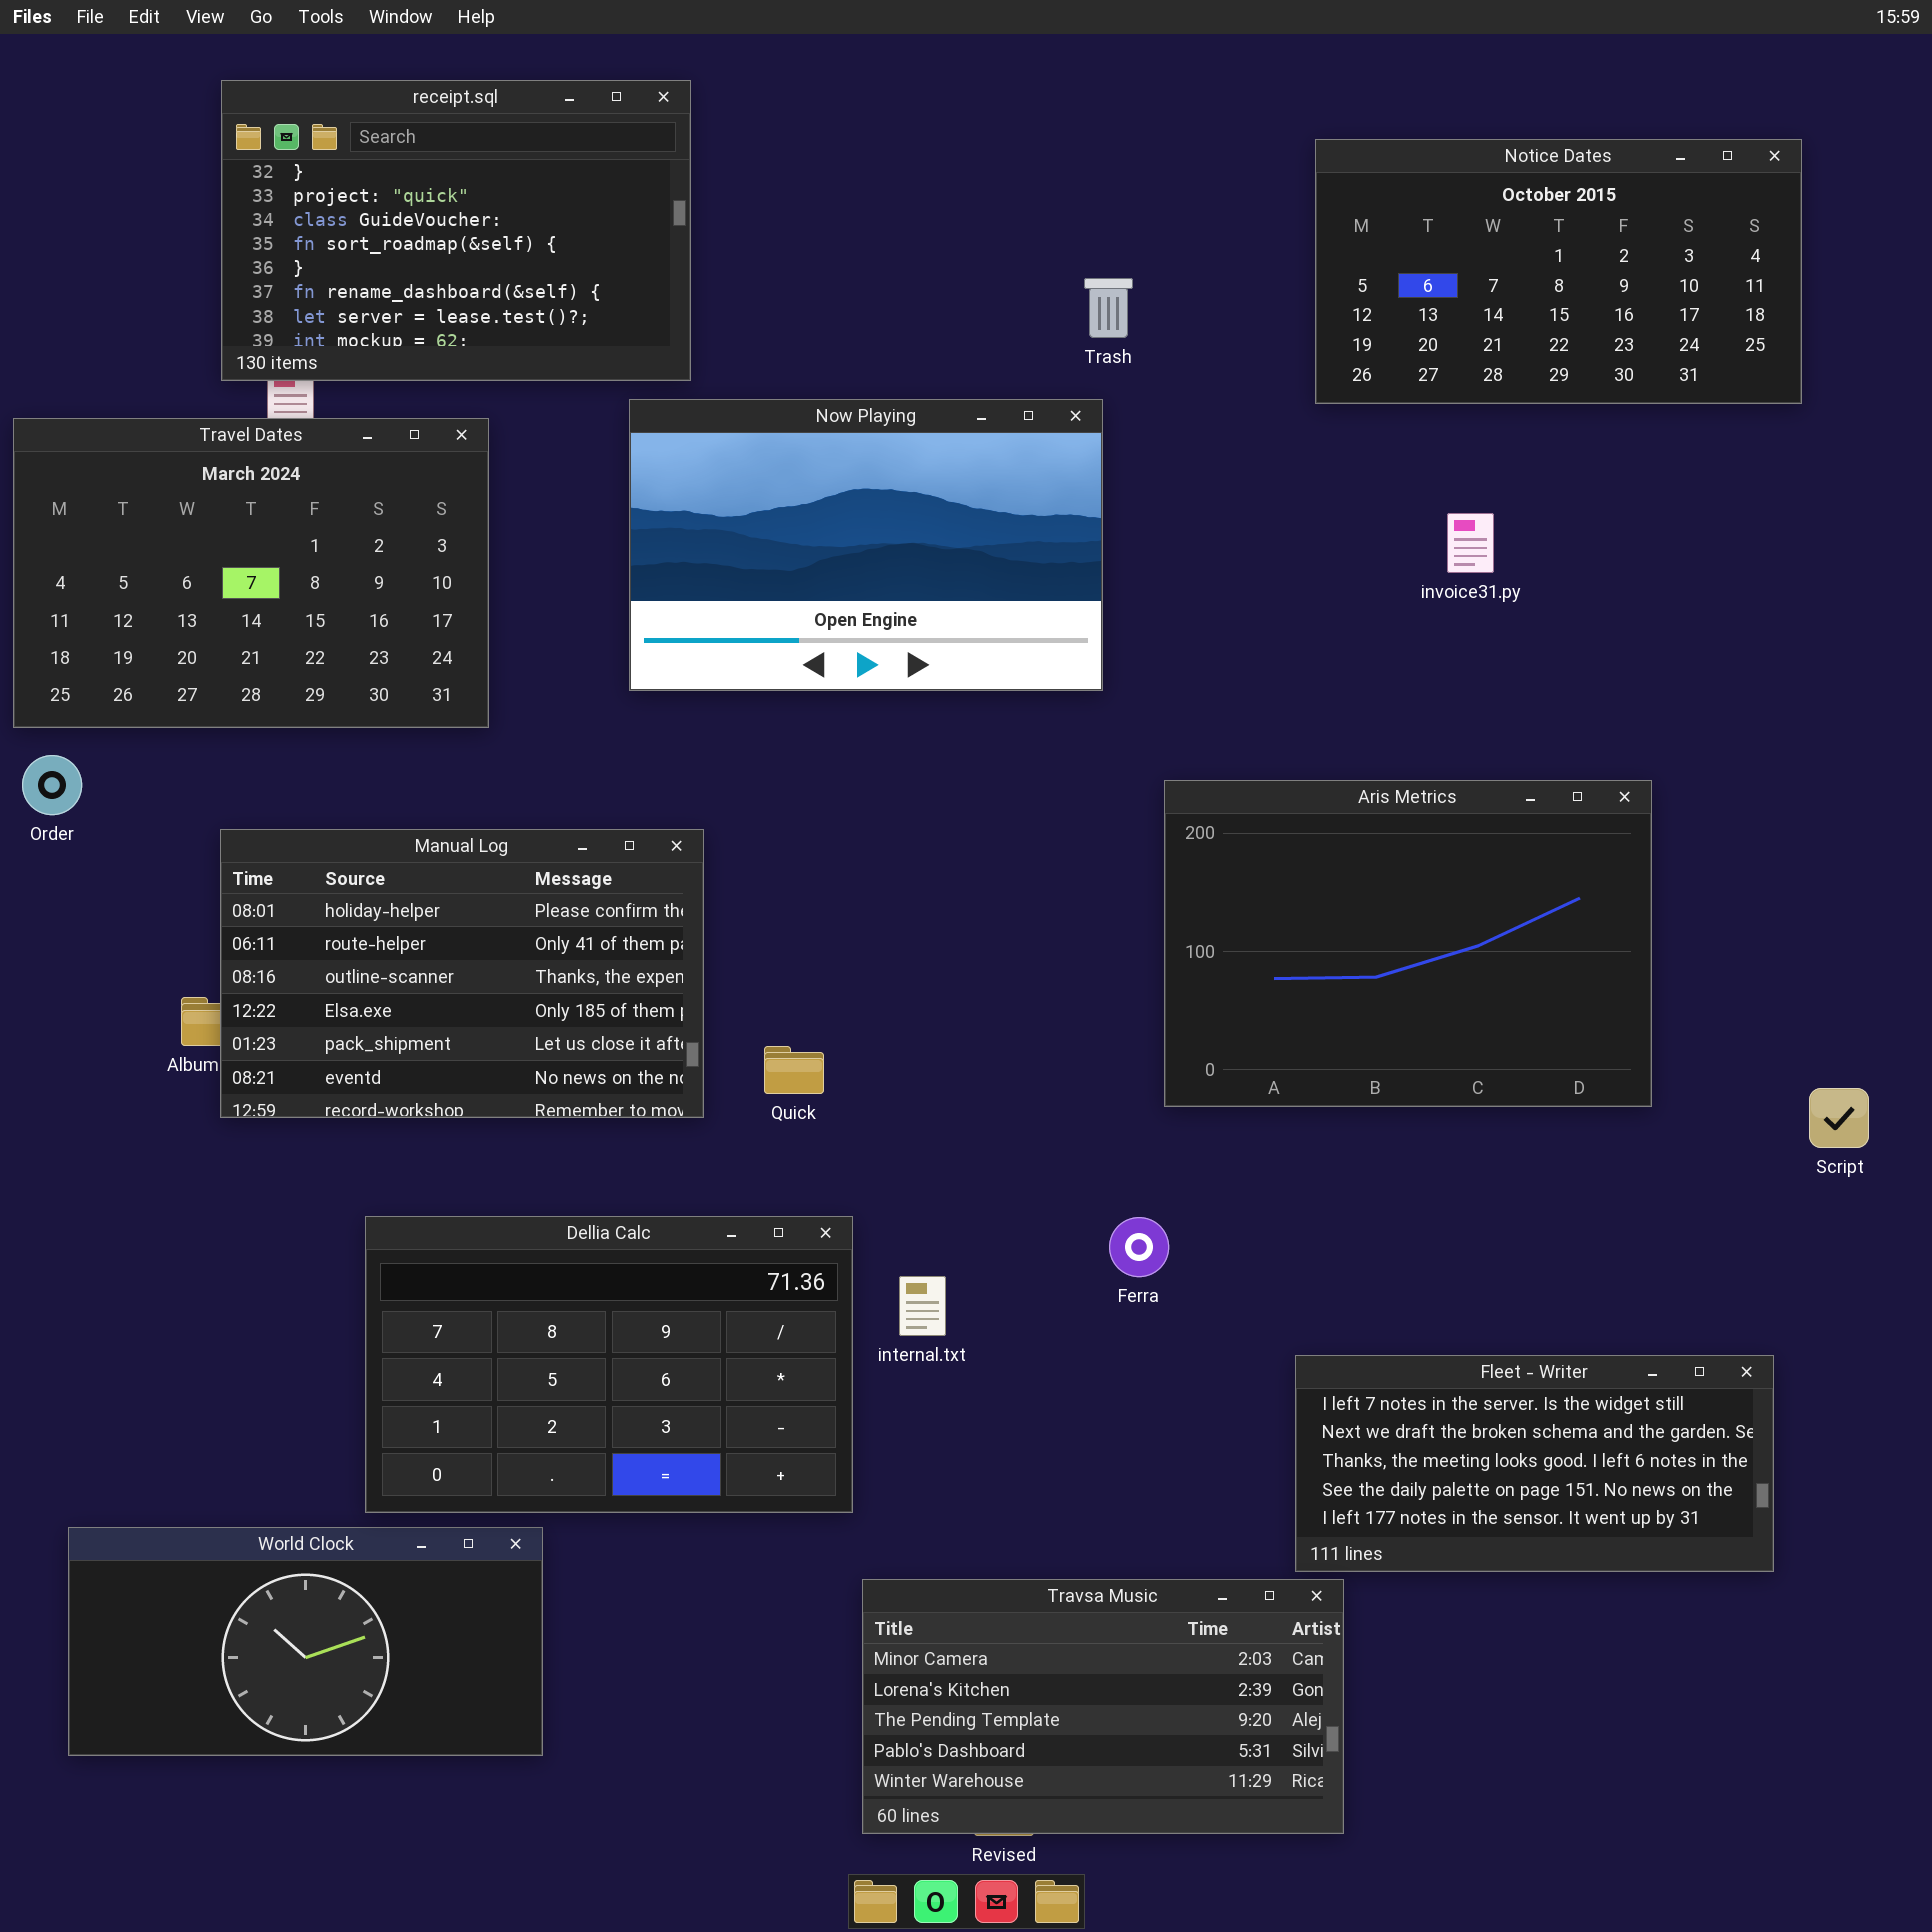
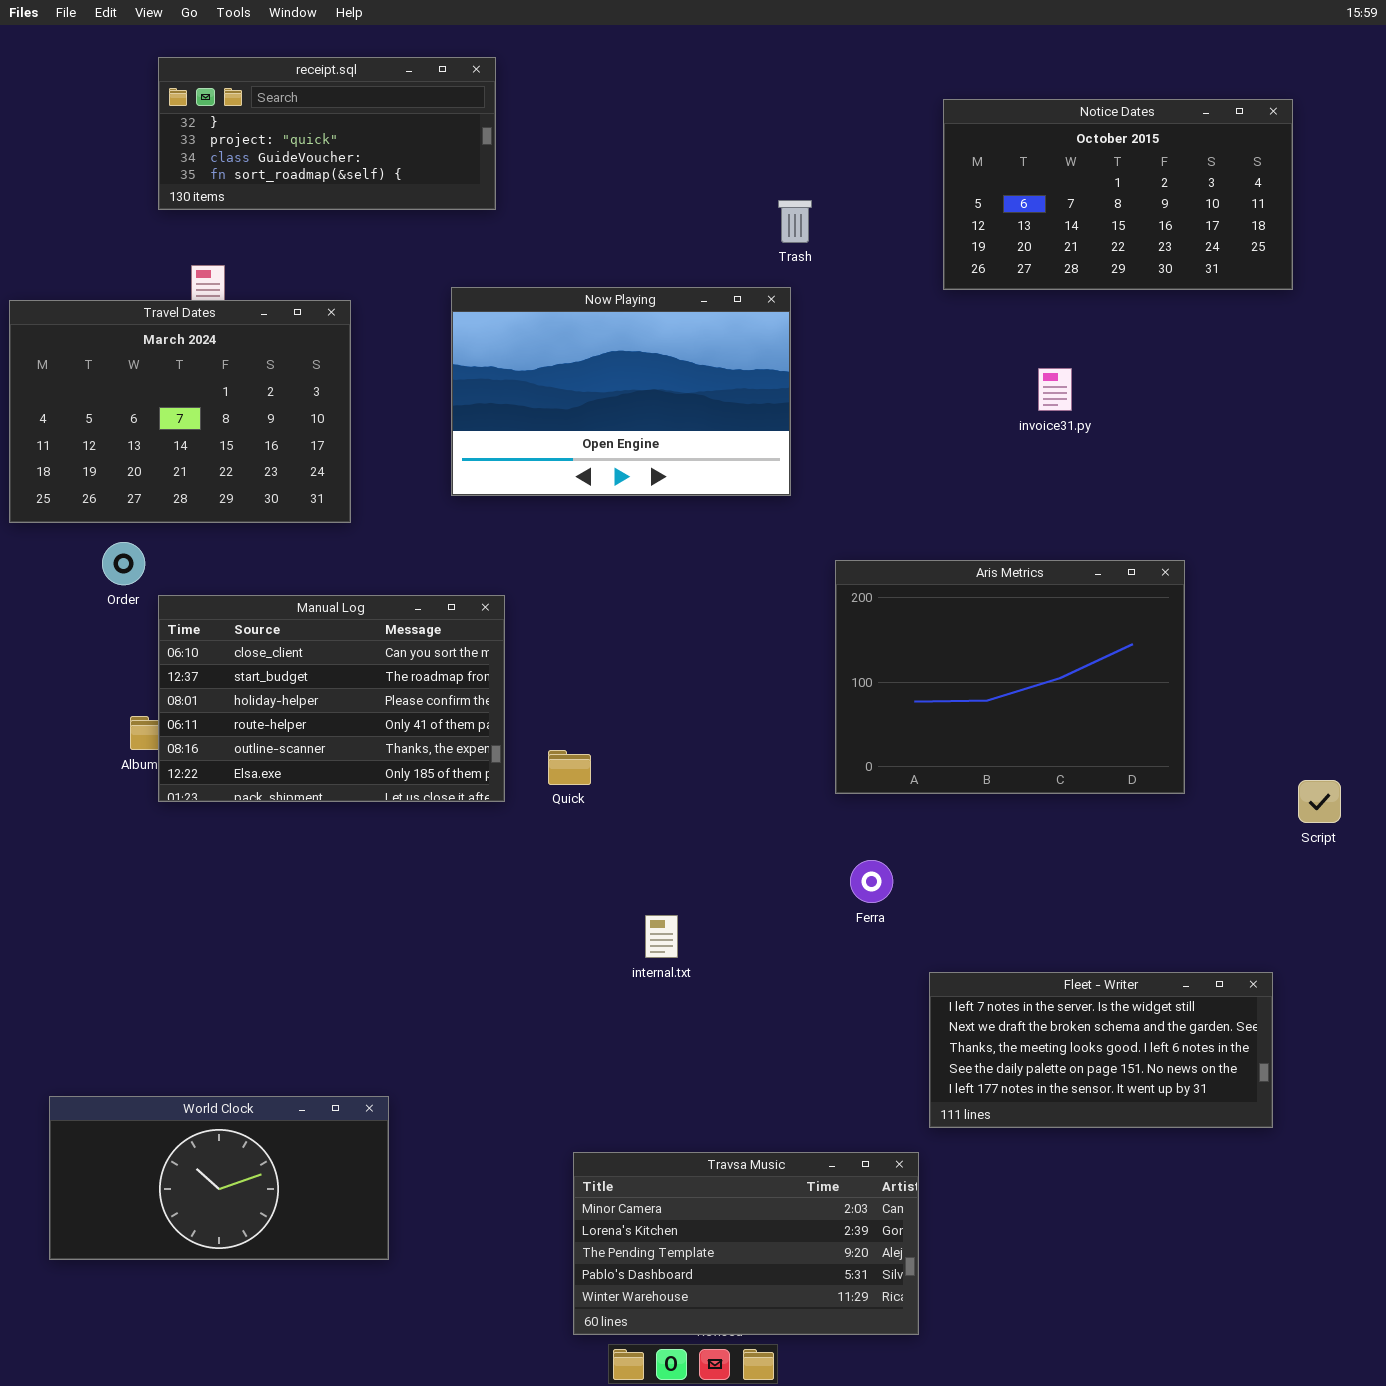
receipt.sql: [221,80,691,381] -> [158,57,496,210], resized
Order: [22,755,82,815] -> [102,542,145,585], moved
Manual Log: [220,829,704,1118] -> [158,595,505,802], scrolled up 2 rows
Dellia Calc: [365,1216,853,1513] -> none, closed
Ferra: [1109,1217,1169,1277] -> [850,860,893,903], moved
Travsa Music: [862,1579,1344,1834] -> [573,1152,919,1335], moved

